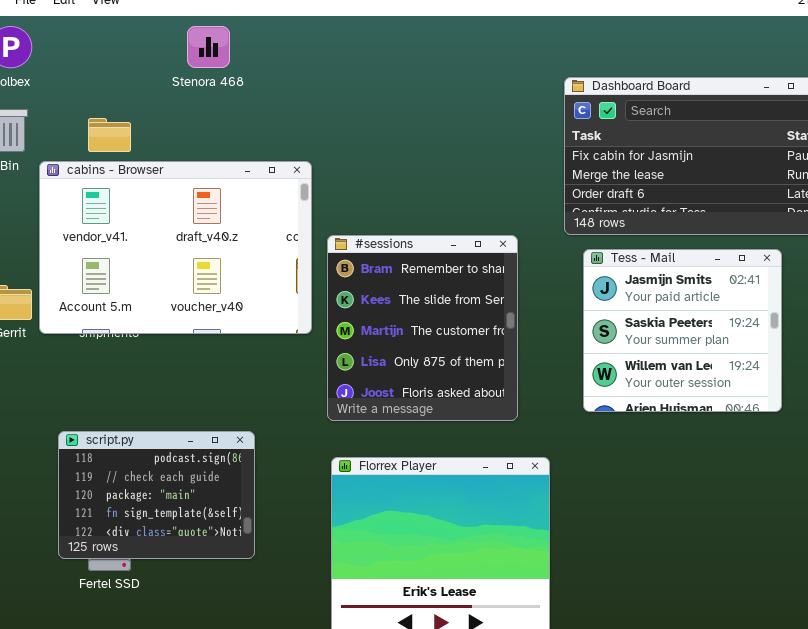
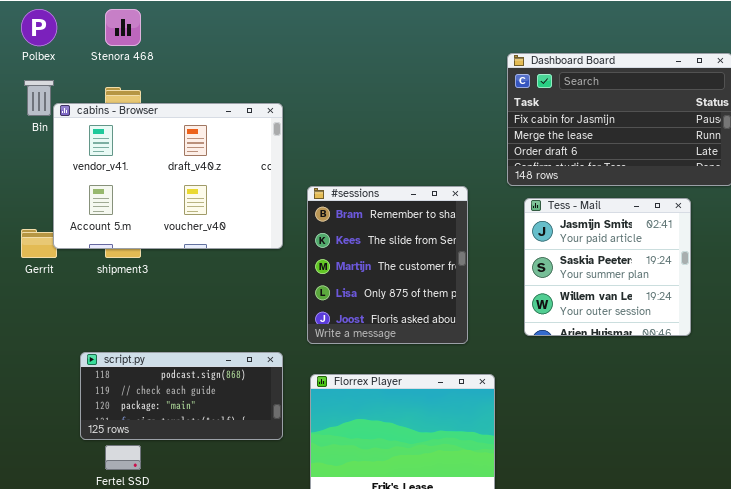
Stenora 468: [187,26,230,68] -> [105,9,141,46], moved
cabins - Browser: [39,161,312,334] -> [53,103,283,249], moved
script.py: [58,431,255,559] -> [80,352,283,440], resized

